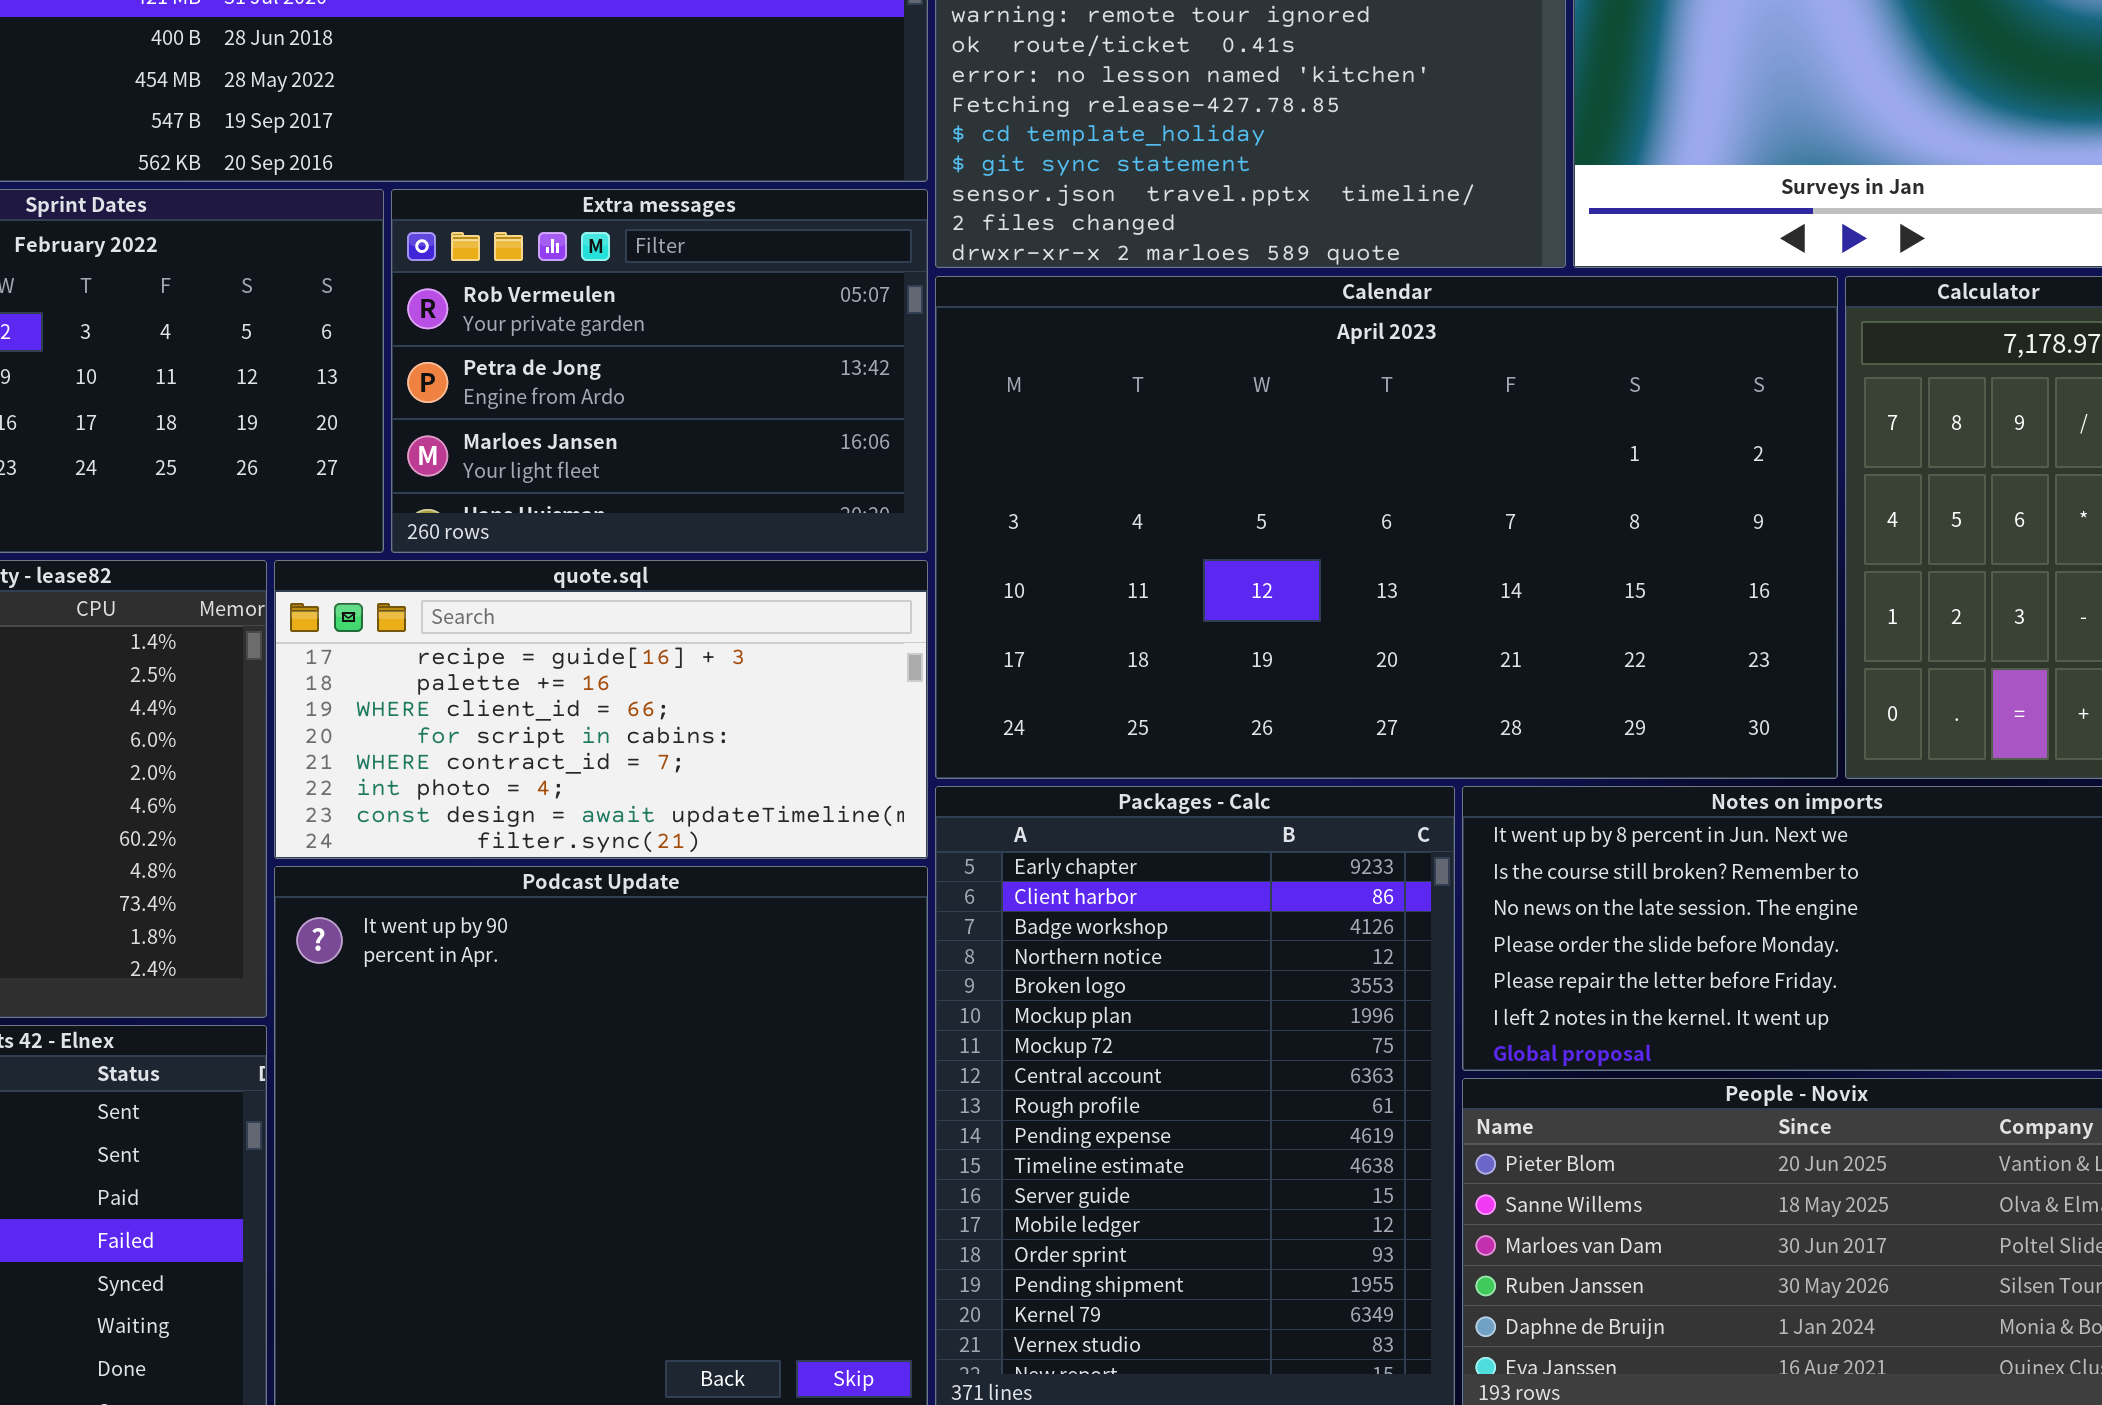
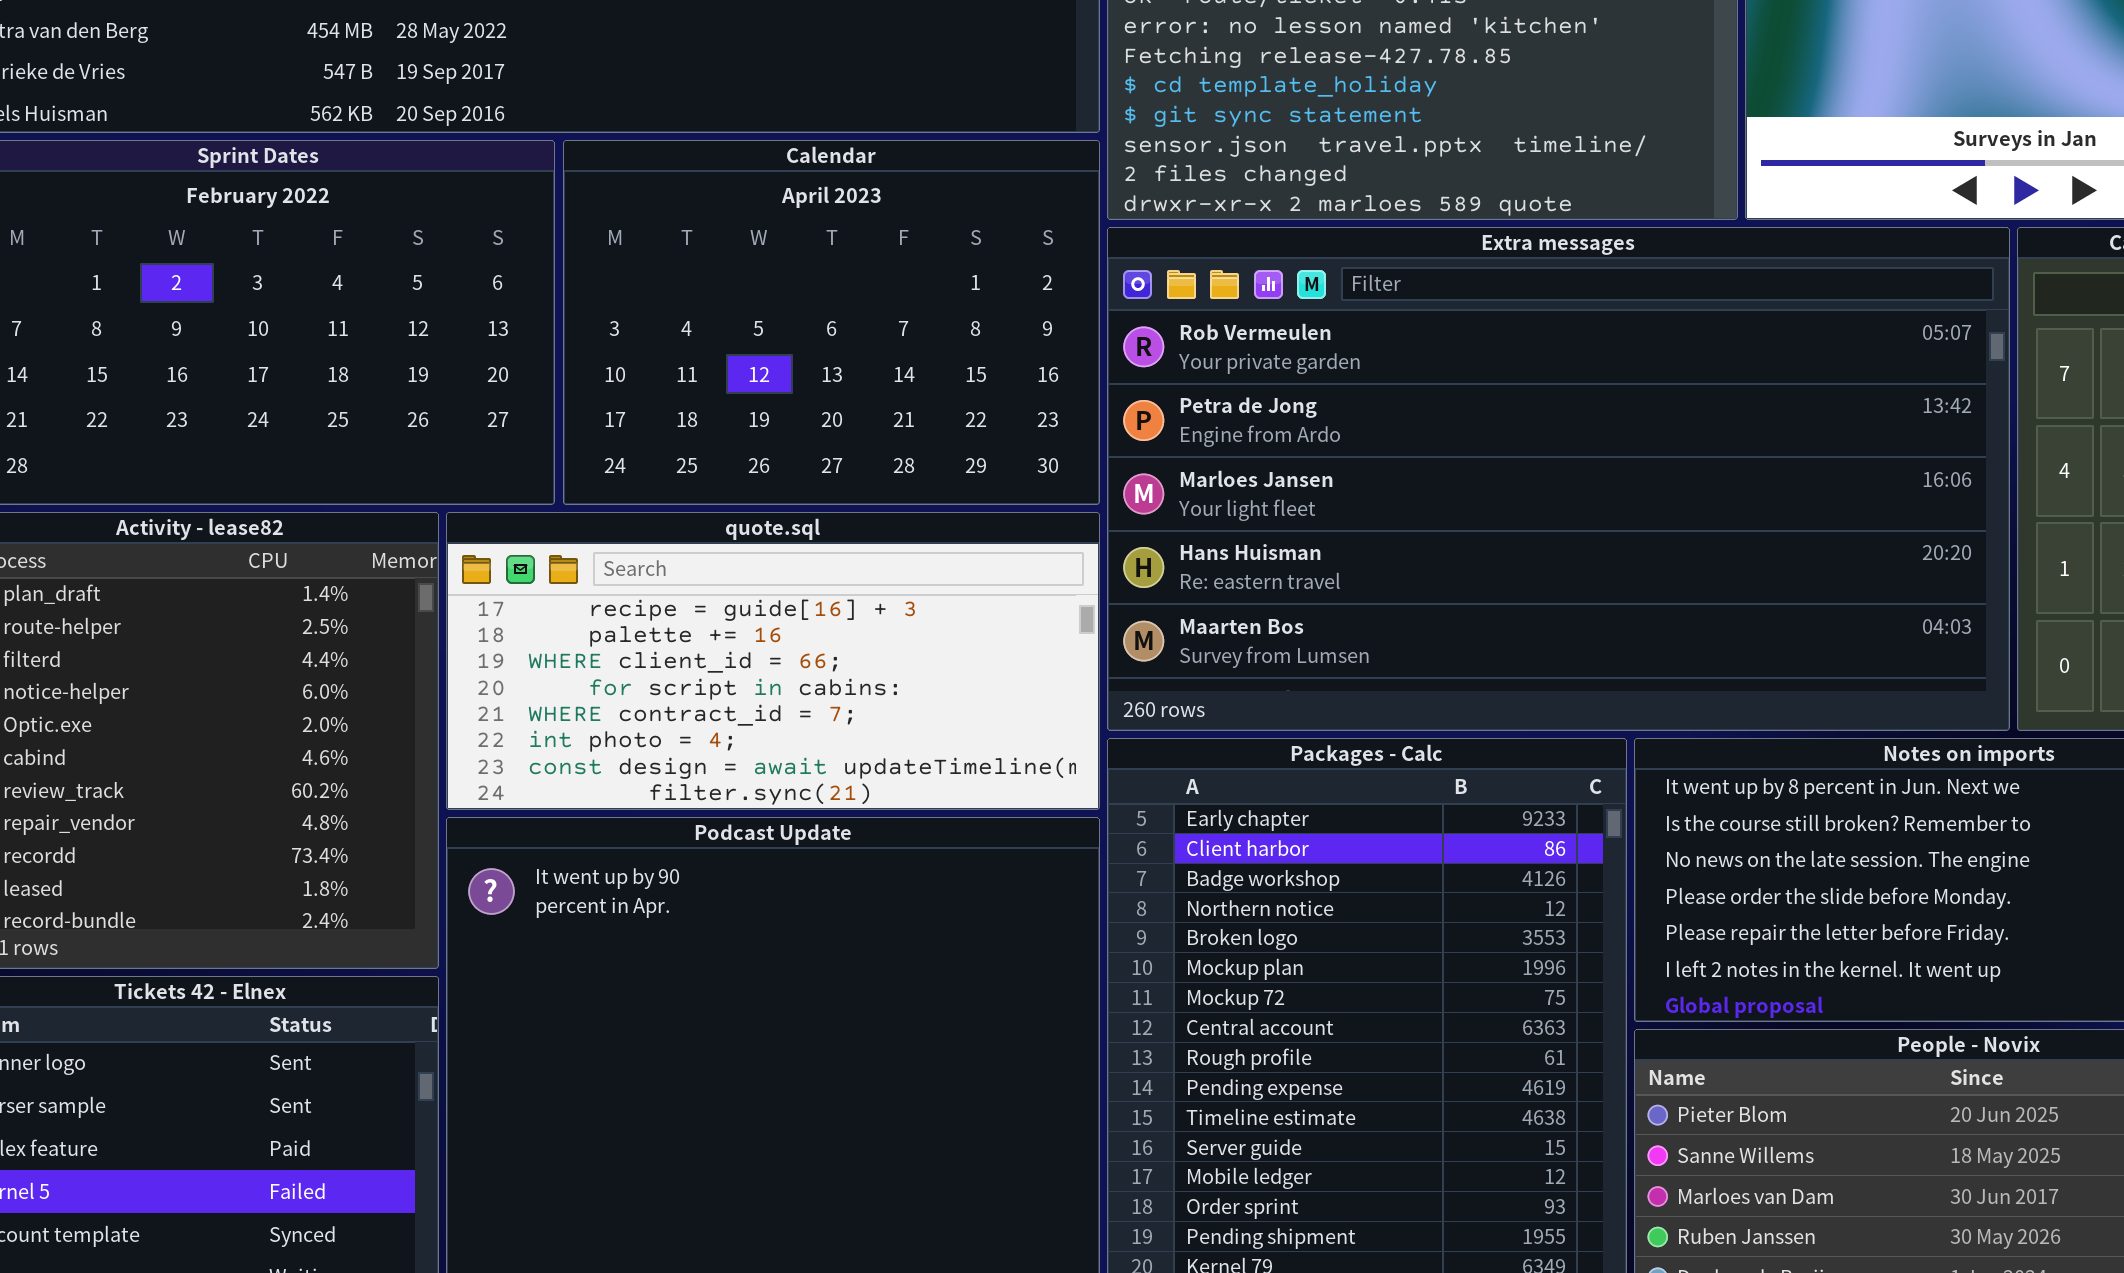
Extra messages: [391,189,928,553] -> [1107,227,2010,731], moved, resized
Calendar: [935,276,1838,779] -> [563,140,1100,505], moved, resized

